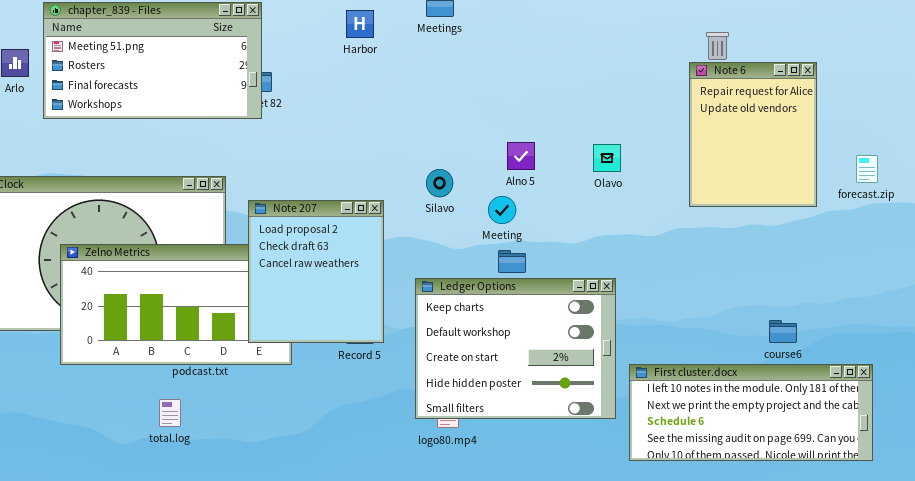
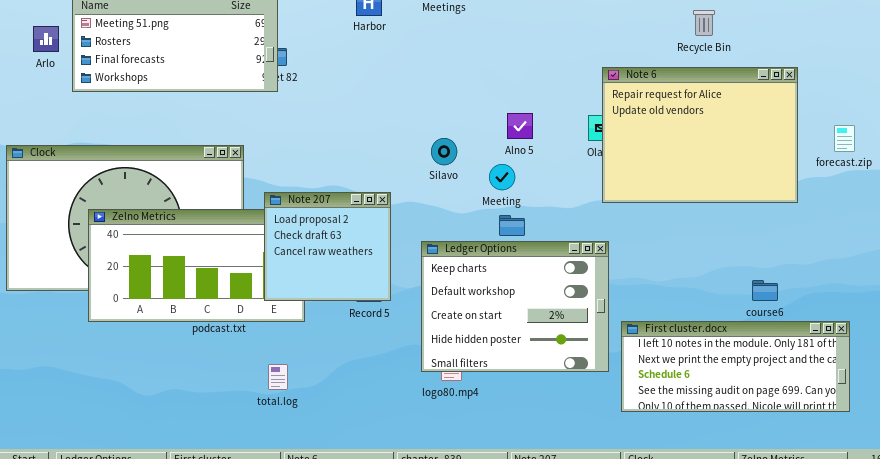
Note 6: [689,62,817,207] -> [602,67,798,203], moved, resized
Note 207: [248,200,384,343] -> [264,192,391,301], resized
total.log: [159,399,181,427] -> [268,364,288,390], moved

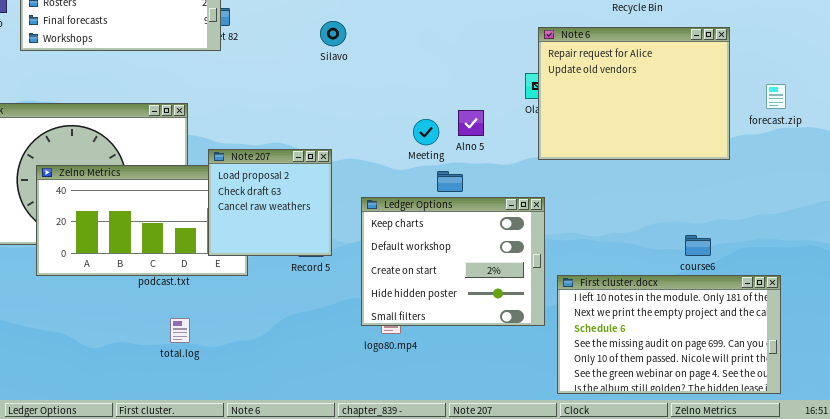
Alno 5: [507,113,533,139] -> [458,110,484,136], moved
Silavo: [431,138,457,165] -> [320,21,346,46], moved
Meeting: [489,164,515,190] -> [413,119,439,145], moved
First cluster.docx: [621,321,850,412] -> [557,275,781,394], resized
total.log: [268,364,288,390] -> [170,318,190,343], moved

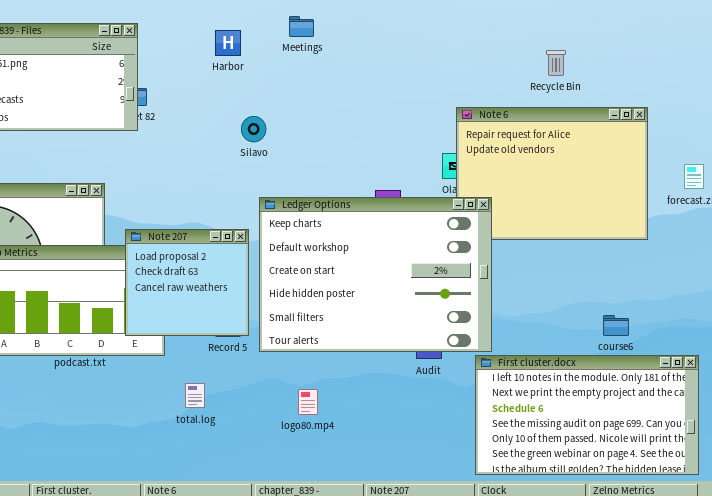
Silavo: [320,21,346,46] -> [241,116,266,142], moved
Ledger Options: [361,197,545,326] -> [259,197,492,352], moved, resized
total.log: [170,318,190,343] -> [185,383,205,408], moved

